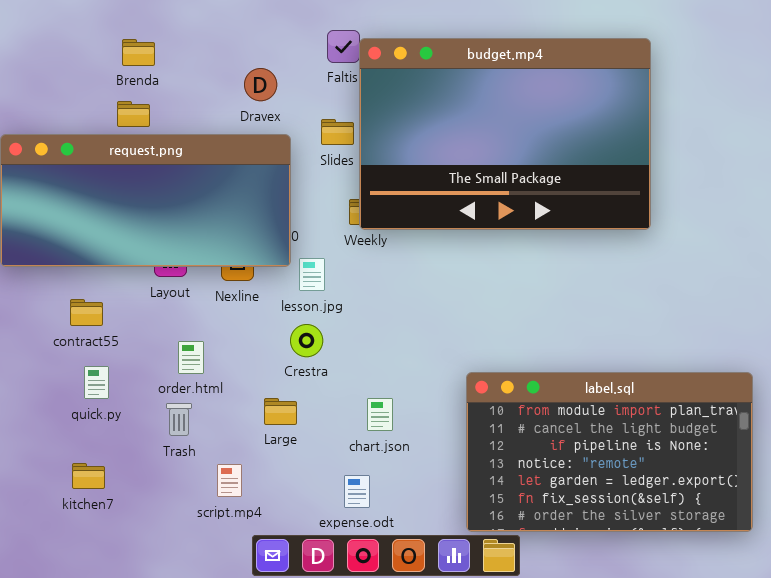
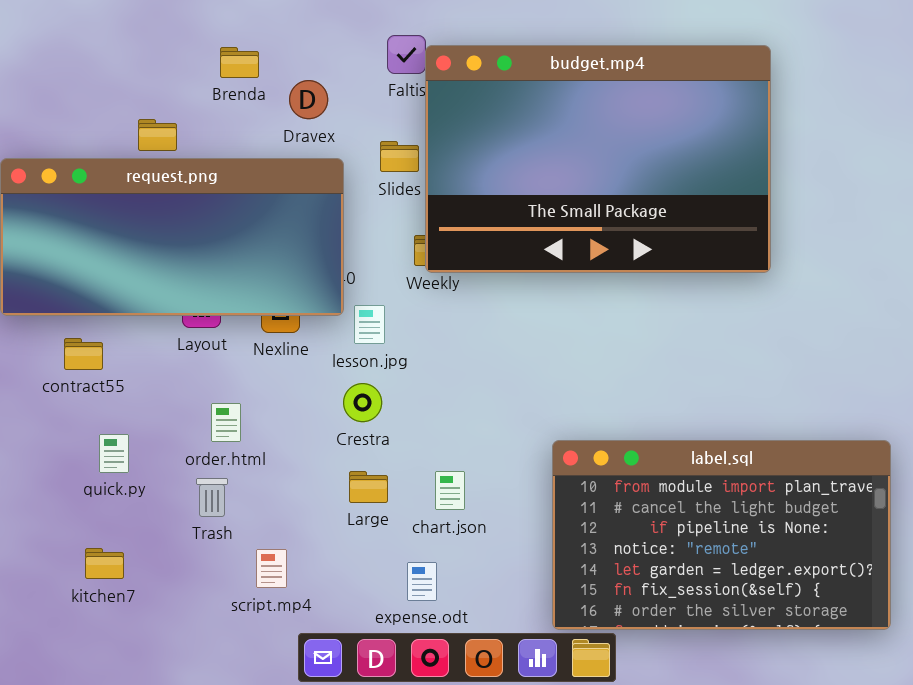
Brenda: [122,39,155,66] -> [220,47,259,78], moved
contract55: [70,299,103,326] -> [64,338,103,370], moved
Large: [264,398,297,425] -> [349,471,388,503], moved

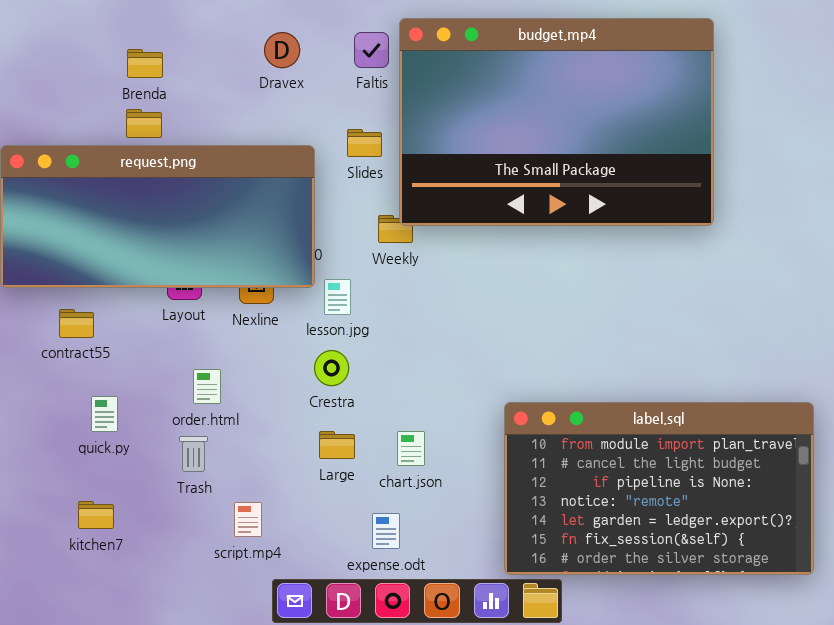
budget.mp4: [425,45,771,273] -> [399,18,714,226], moved
Brenda: [220,47,259,78] -> [127,49,163,78], moved
Dravex: [289,80,328,119] -> [264,32,300,68], moved

